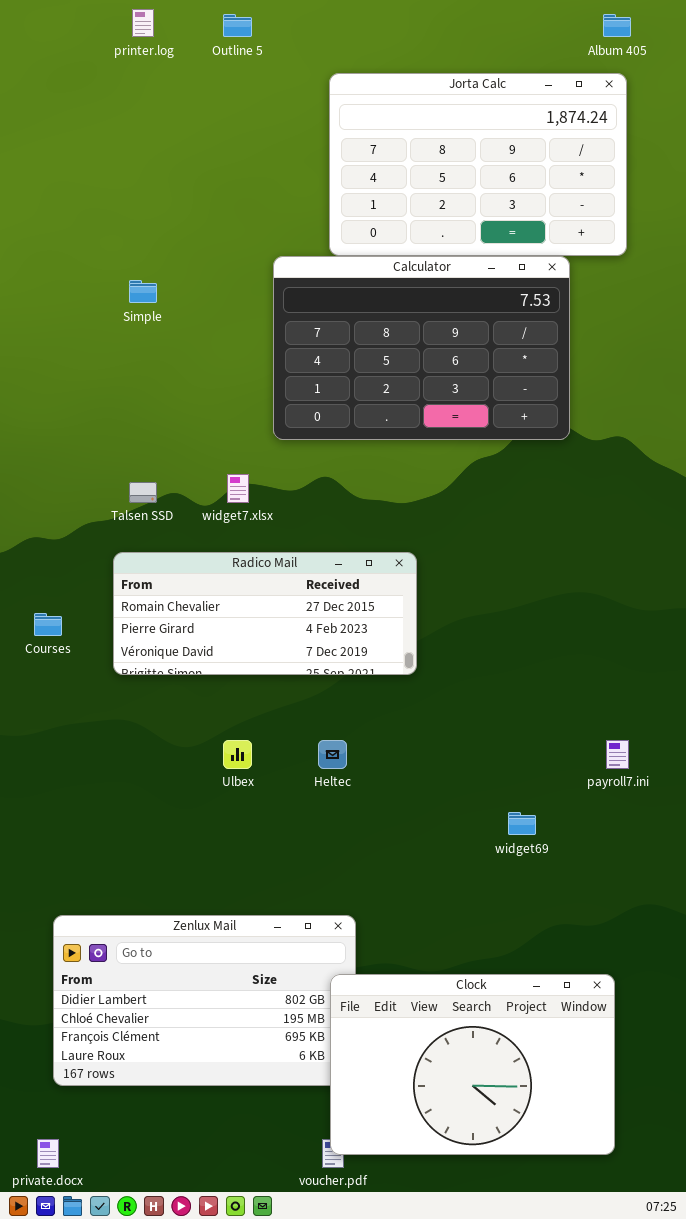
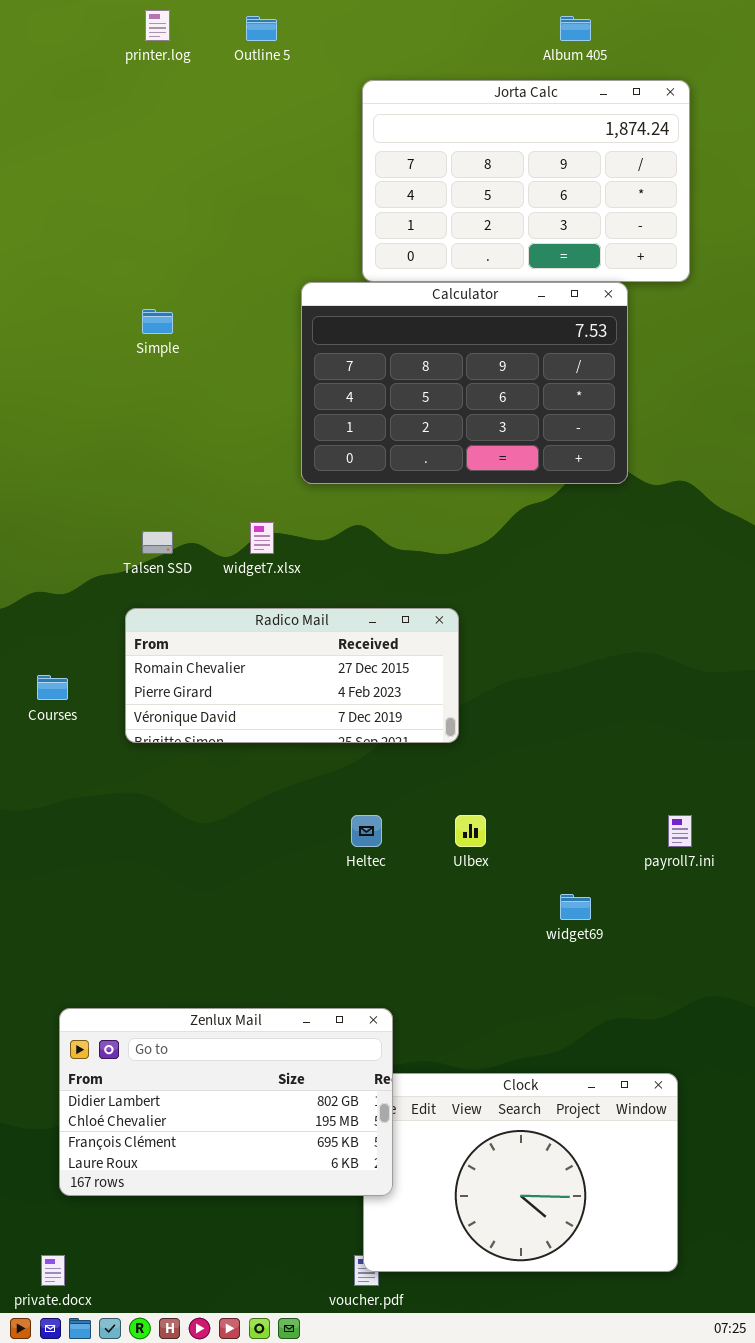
Album 405: [603,14,631,37] -> [560,16,591,41], moved
Ulbex: [223,740,252,769] -> [455,815,486,847], moved
Zenlux Mail: [53,915,356,1086] -> [59,1008,393,1196], raised

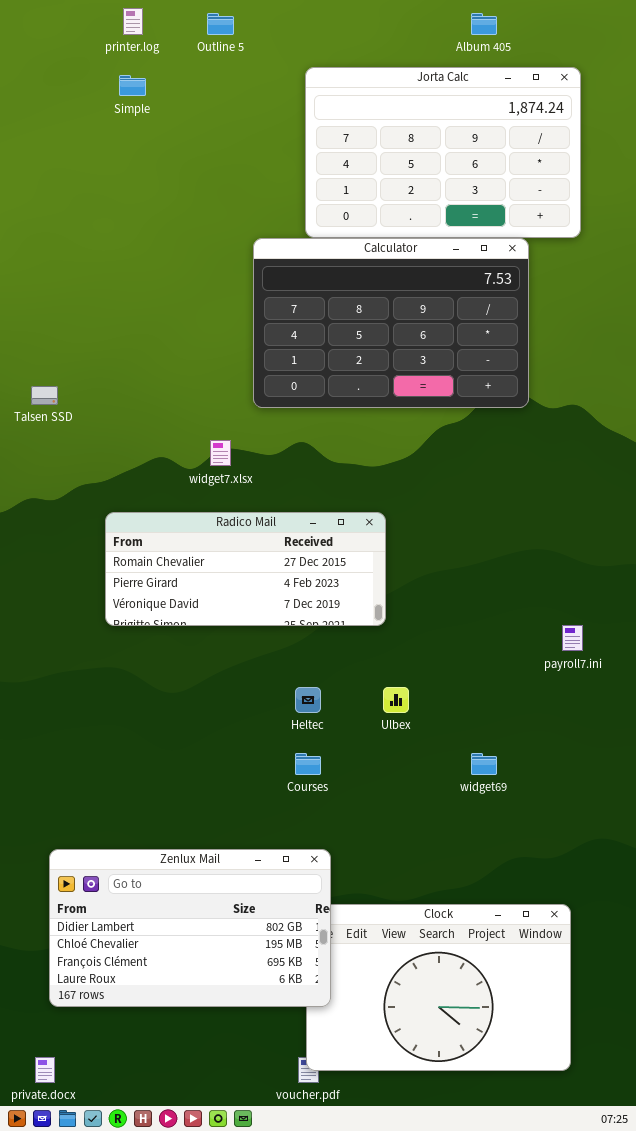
Simple: [142,309,173,334] -> [119,75,146,96], moved
Talsen SSD: [142,531,173,554] -> [31,386,58,405], moved
Courses: [37,675,68,700] -> [295,753,321,775], moved
payroll7.ini: [668,815,692,847] -> [562,625,583,651], moved

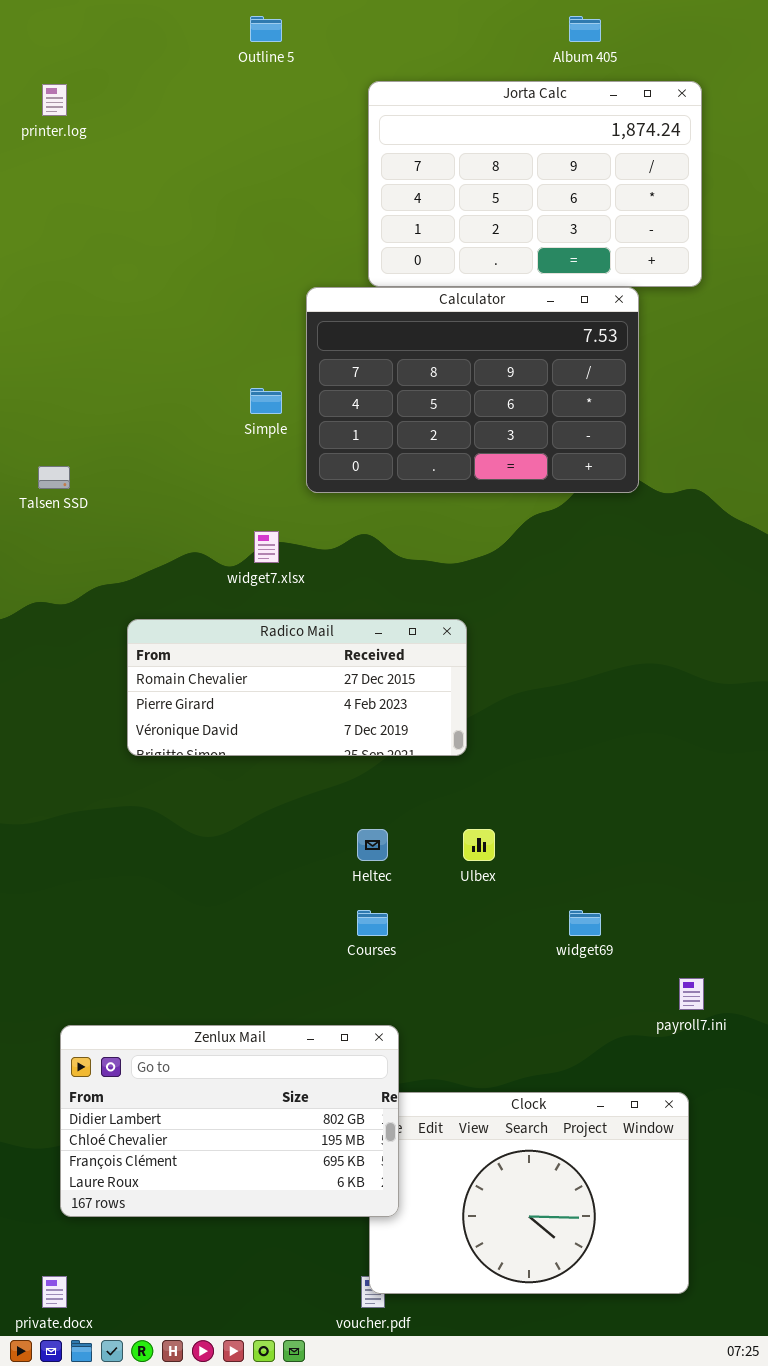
printer.log: [123,8,143,35] -> [42,84,67,116], moved
Simple: [119,75,146,96] -> [250,388,282,414], moved
payroll7.ini: [562,625,583,651] -> [679,978,704,1010], moved

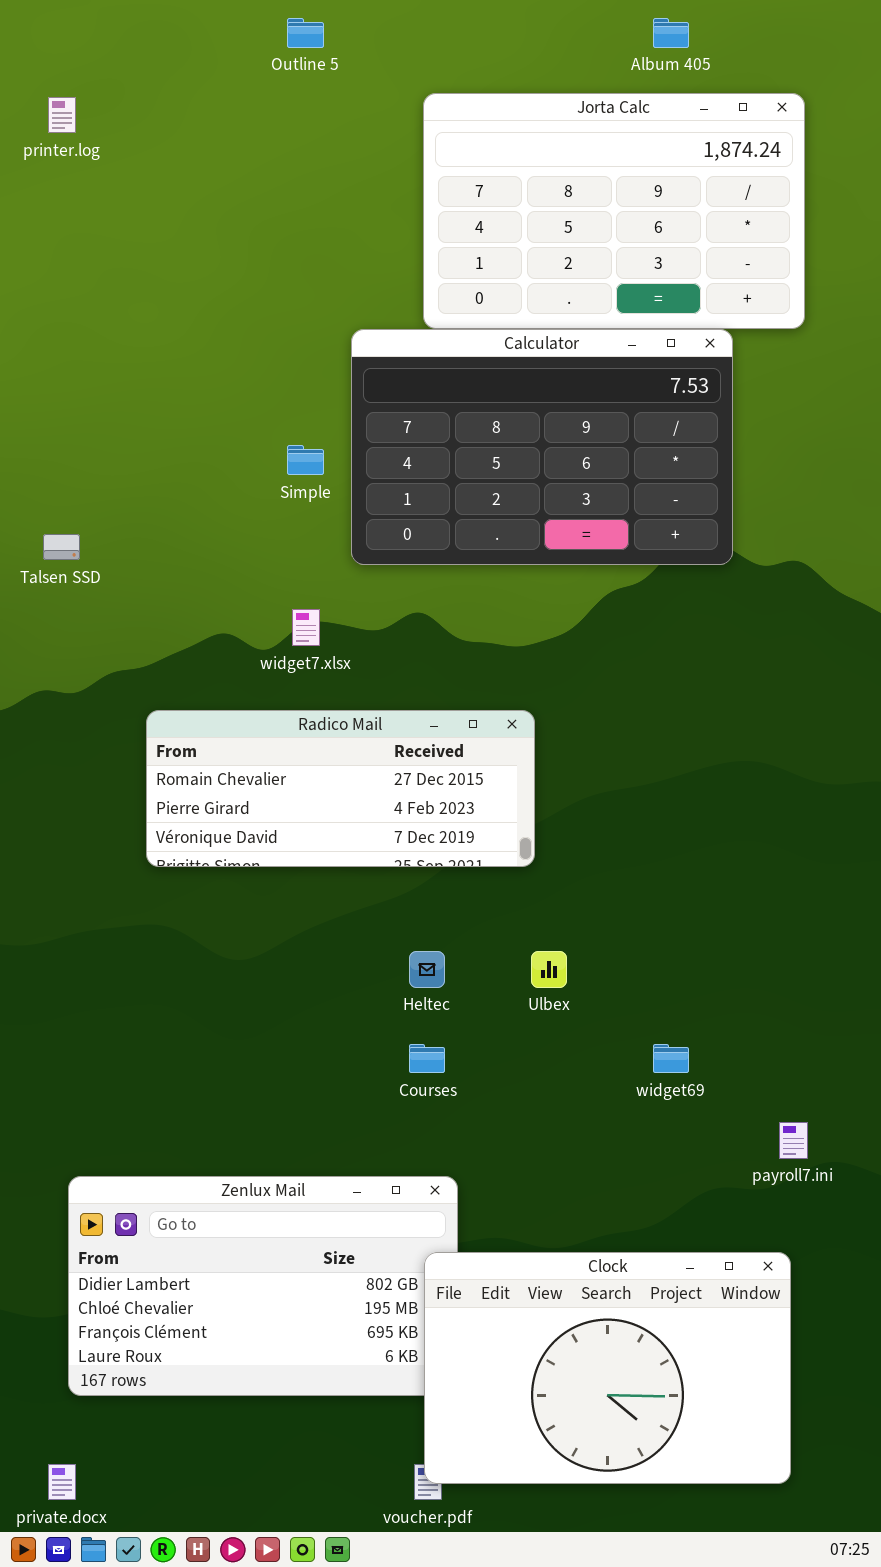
Clock: [369,1092,689,1294] -> [424,1252,791,1484], raised

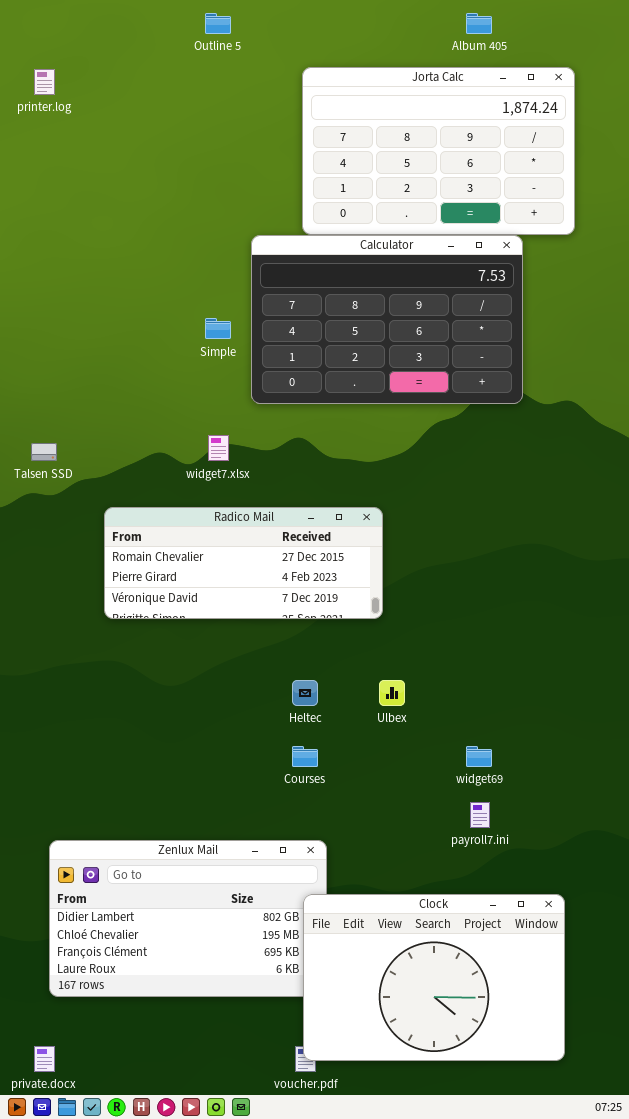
Talsen SSD: [43,534,80,560] -> [31,443,57,461], moved
payroll7.ini: [779,1122,808,1159] -> [470,802,490,828], moved

